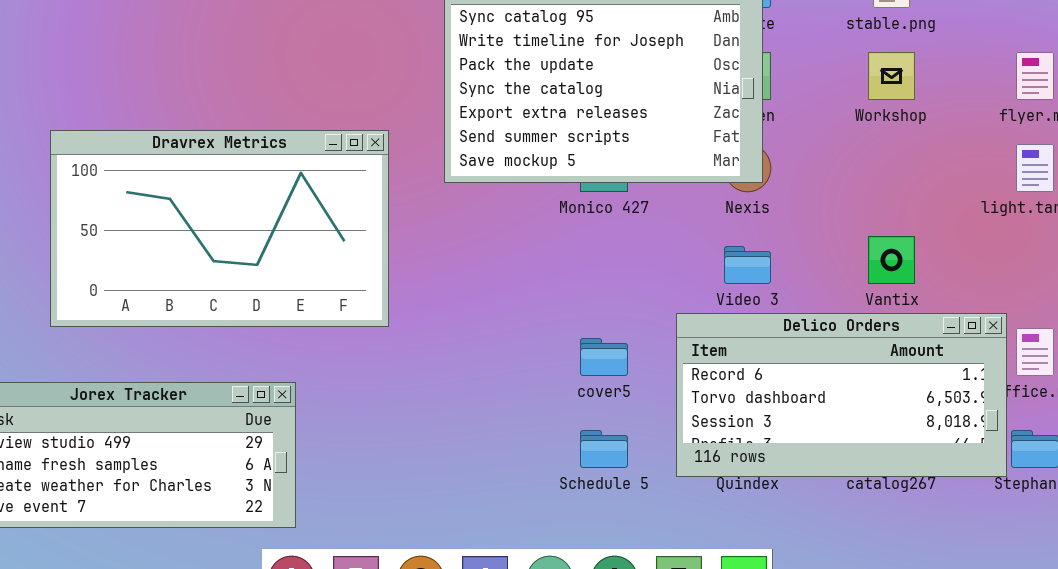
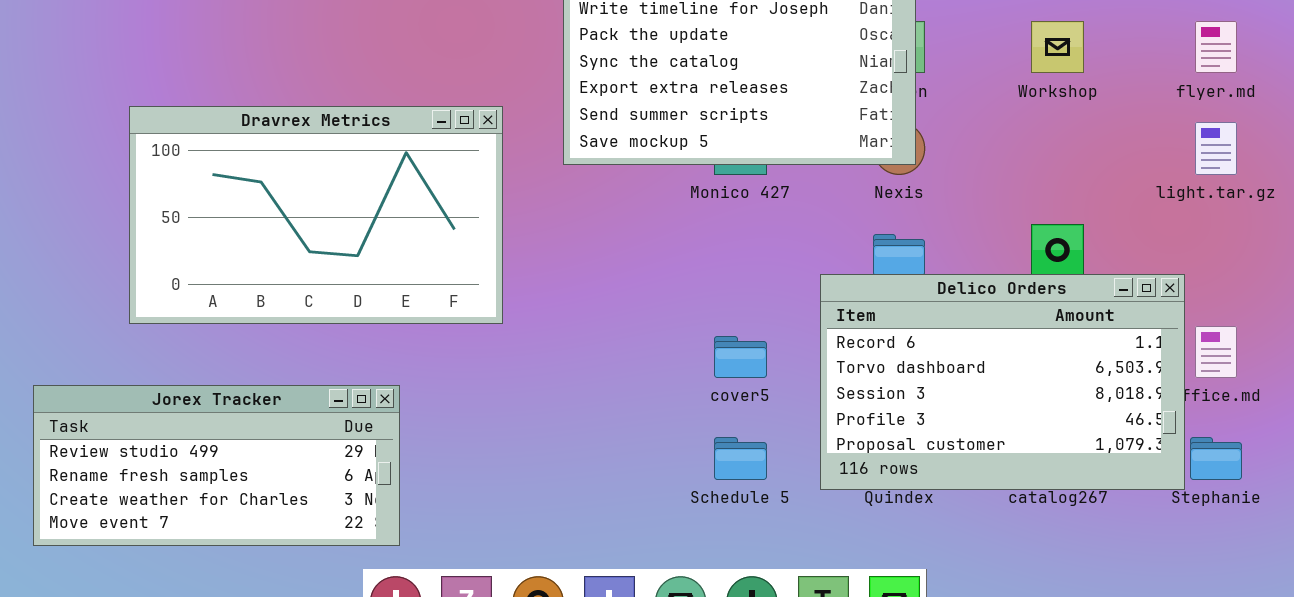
Delico Orders: [676,313,1007,477] -> [820,274,1185,490], resized

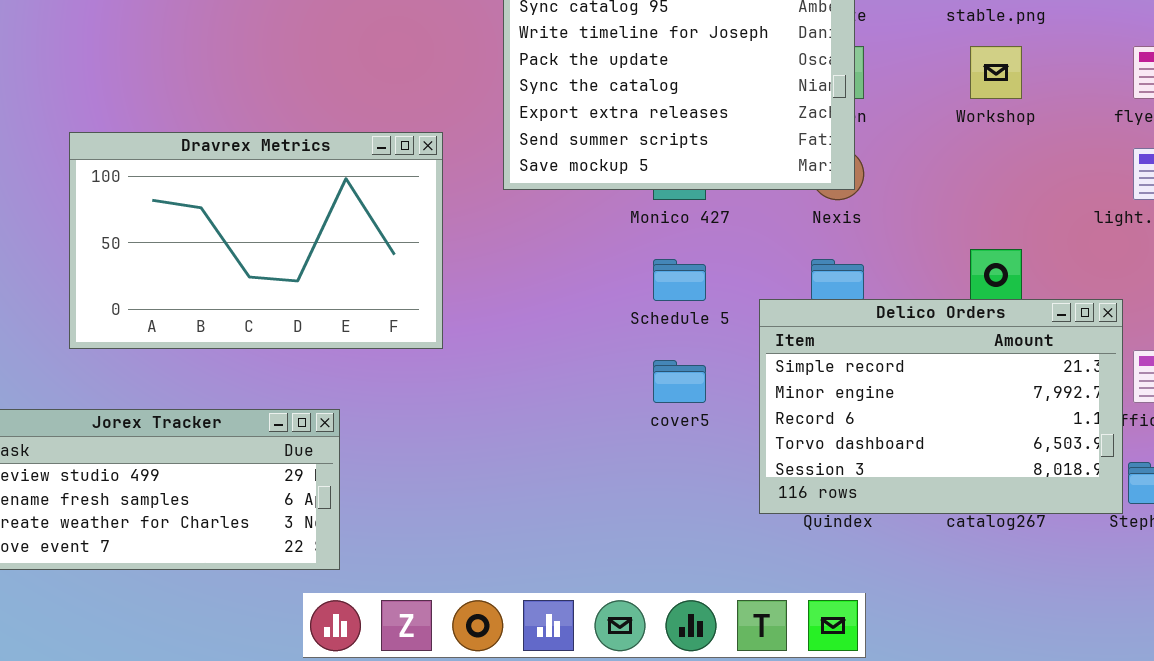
Delico Orders: [820,274,1185,490] -> [759,299,1123,514], scrolled up 2 rows
Schedule 5: [714,437,767,480] -> [653,259,706,301], moved

